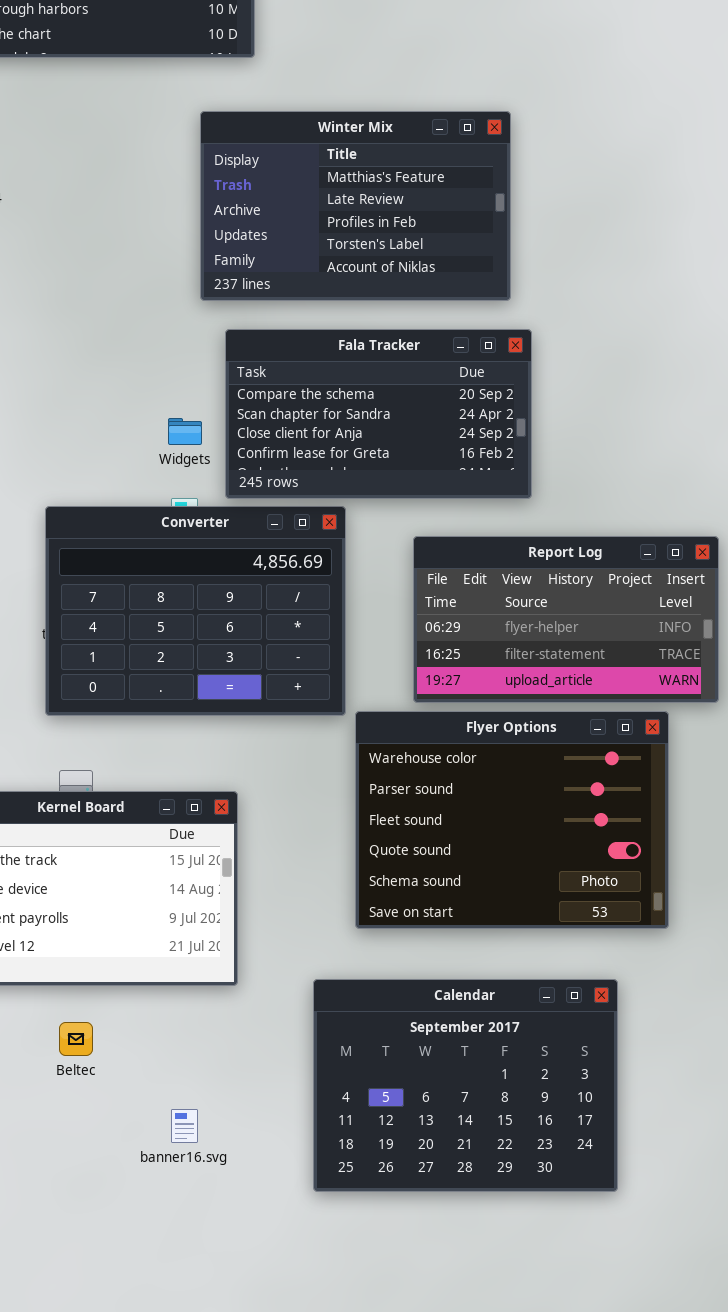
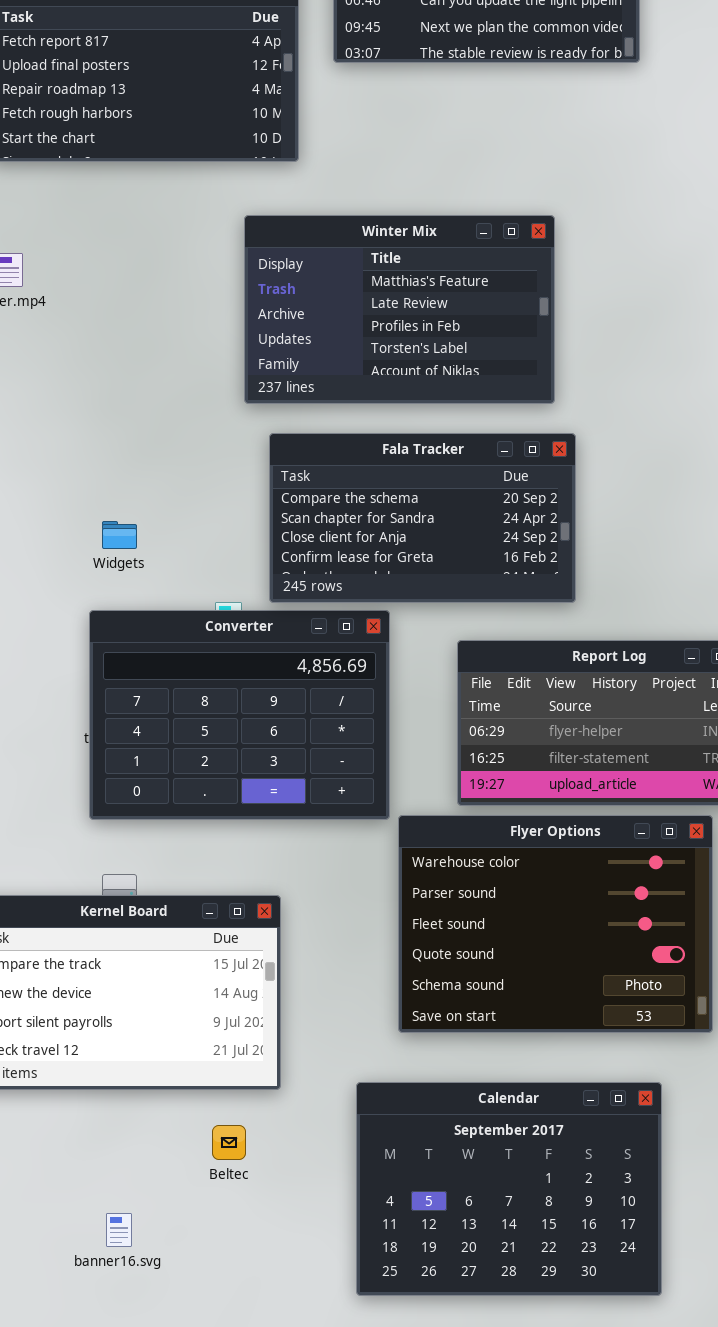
Widgets: [168,418,202,445] -> [102,521,137,549], moved
Beltec: [59,1022,93,1056] -> [212,1125,246,1160], moved
banner16.svg: [171,1109,198,1143] -> [106,1213,132,1247], moved

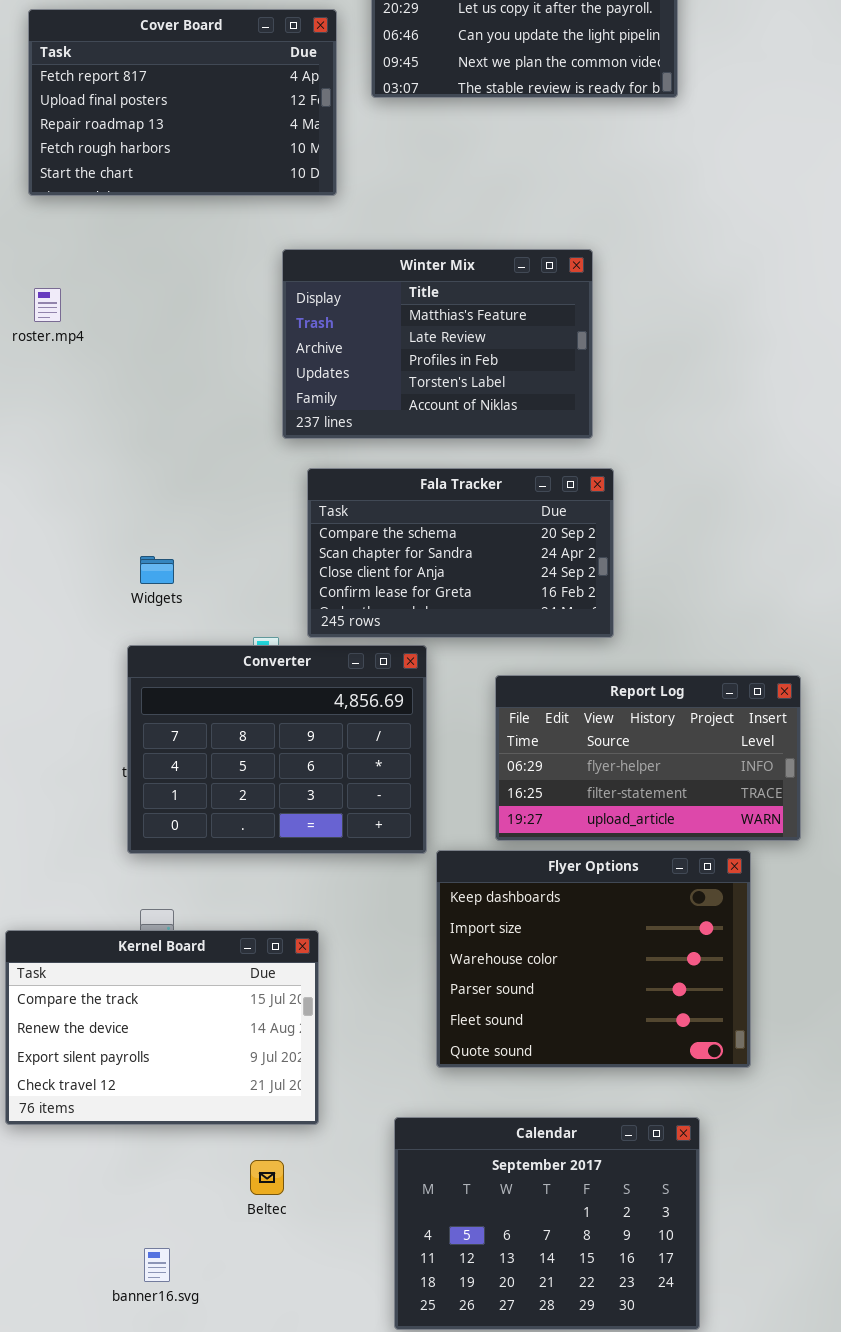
Flyer Options: [398,815,713,1033] -> [436,850,751,1068], scrolled up 2 rows

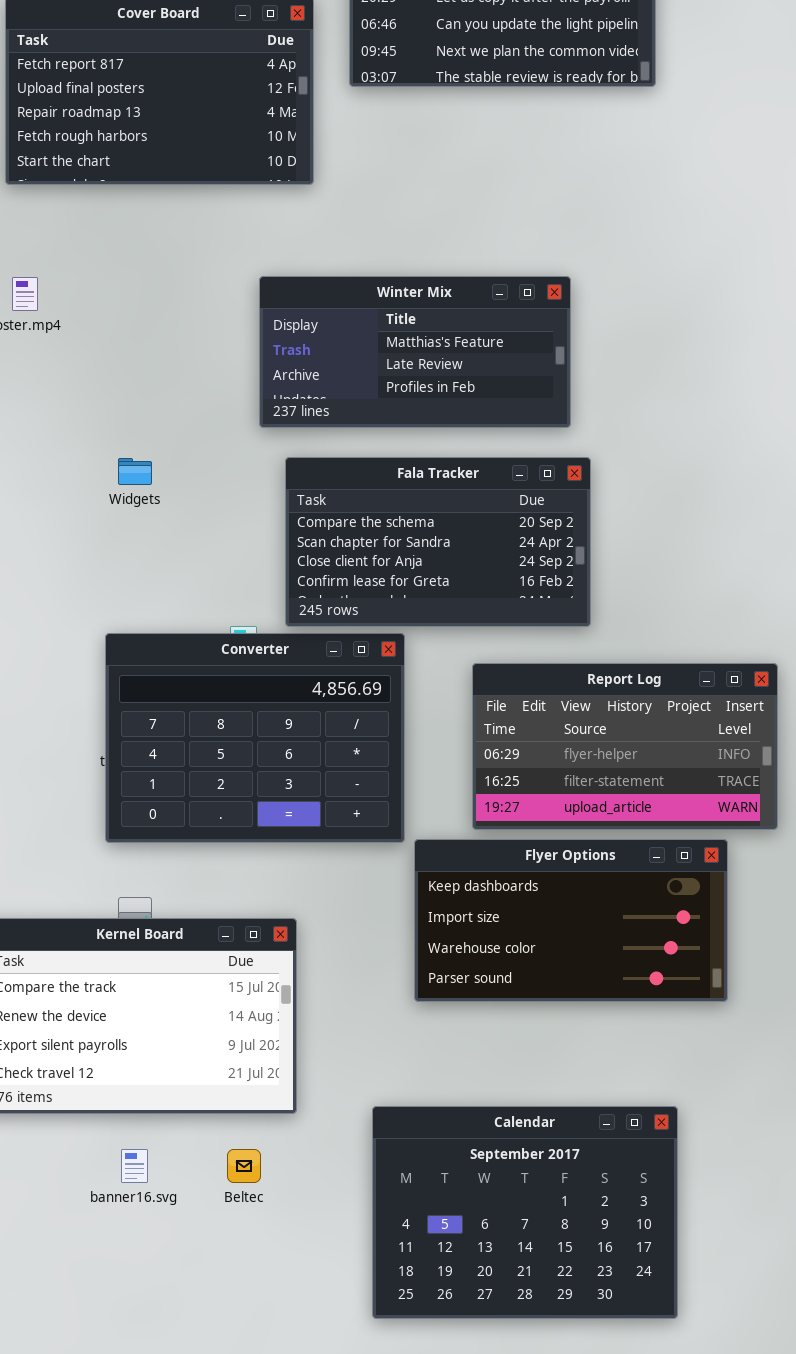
Winter Mix: [282,249,593,439] -> [259,276,571,428], resized
Widgets: [140,556,174,584] -> [118,458,152,485], moved
Flyer Options: [436,850,751,1068] -> [414,839,728,1002], resized
banner16.svg: [144,1248,170,1282] -> [121,1149,148,1183], moved

